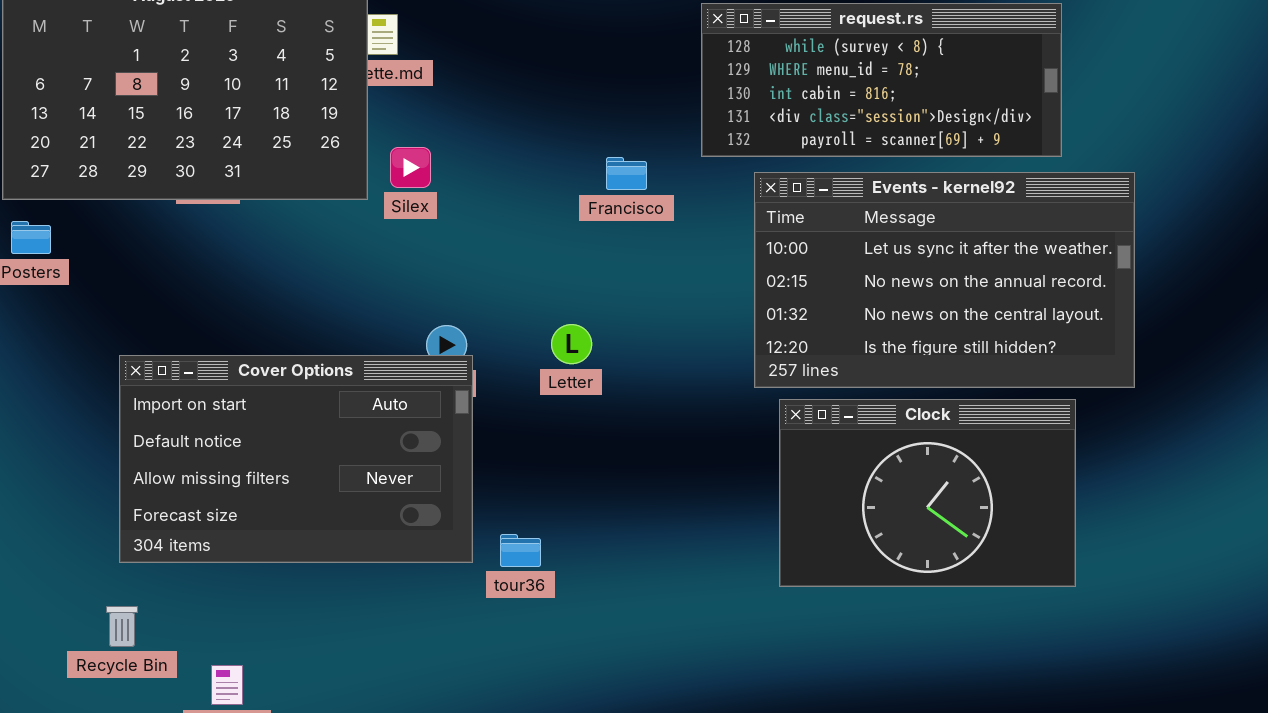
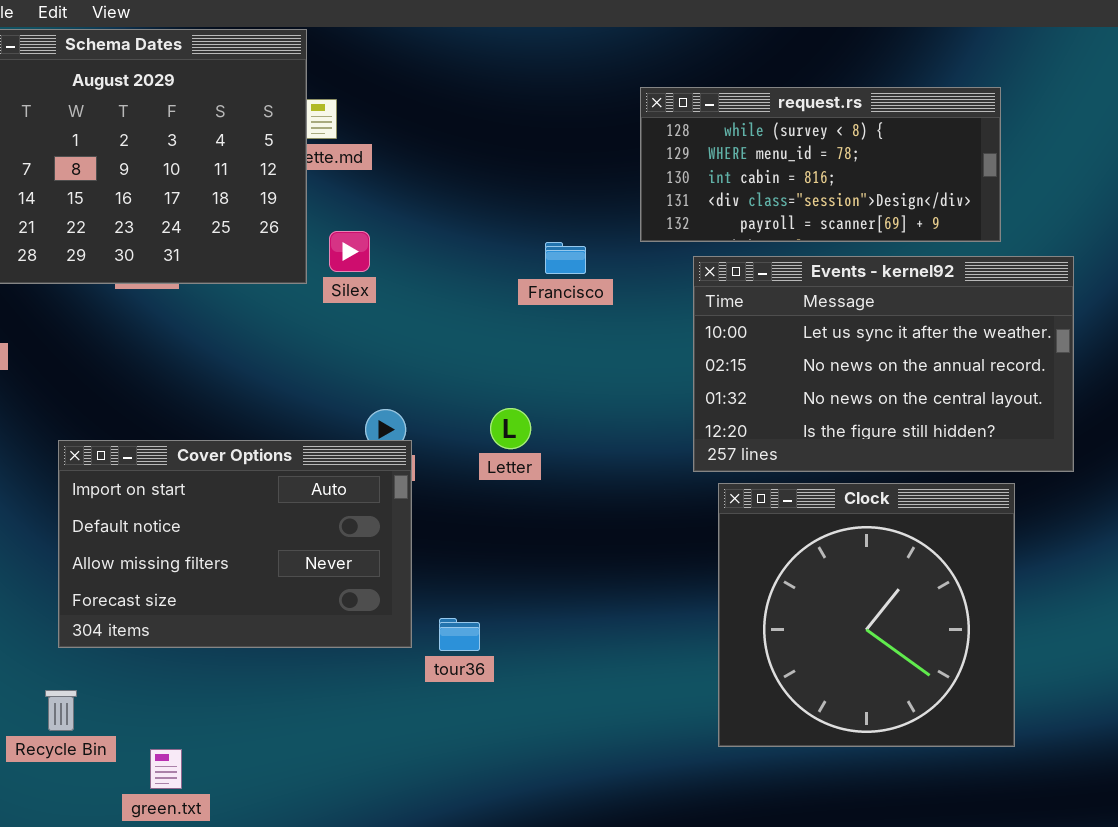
Clock: [779,399,1076,587] -> [718,483,1015,747], resized

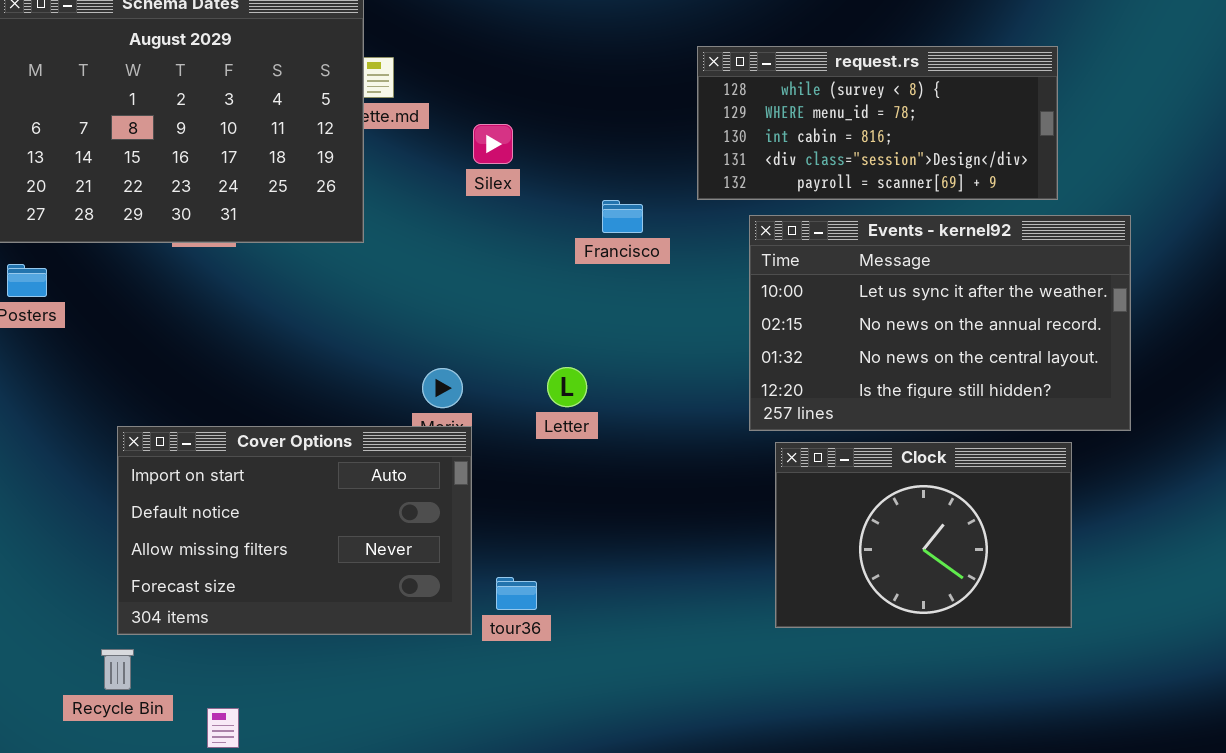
Silex: [329,231,370,272] -> [473,124,513,164], moved
Cover Options: [58,440,412,648] -> [117,426,472,635], moved
Clock: [718,483,1015,747] -> [775,442,1072,628], resized

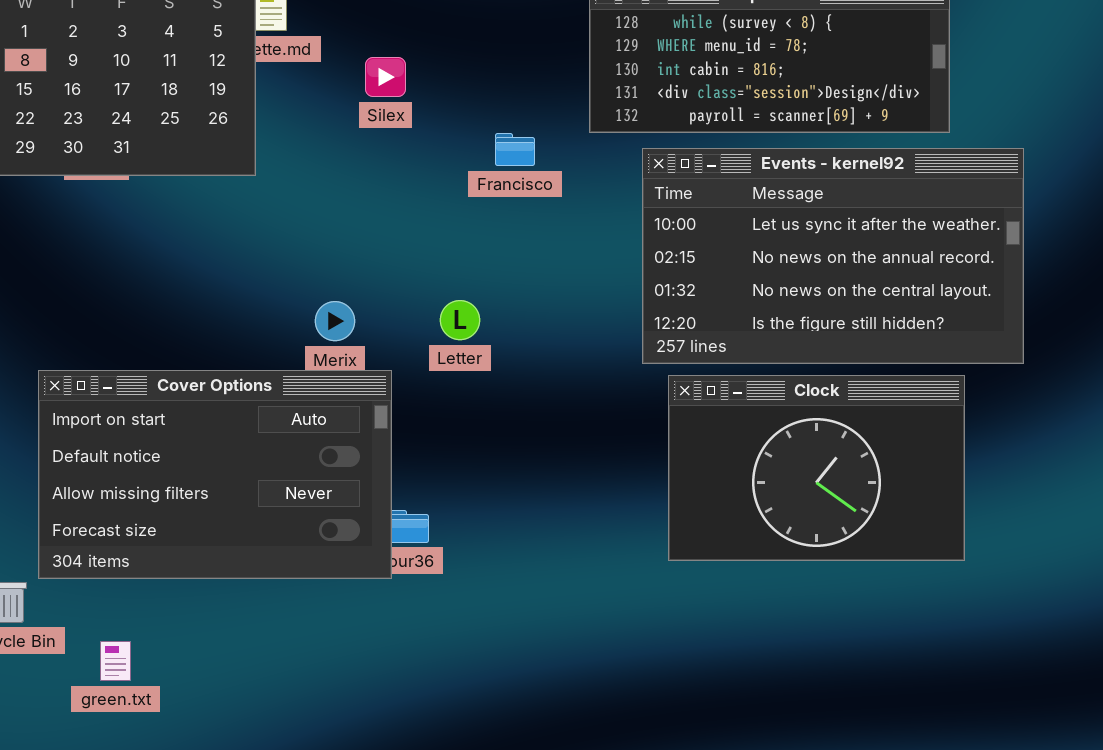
Cover Options: [117,426,472,635] -> [38,370,392,579], moved

